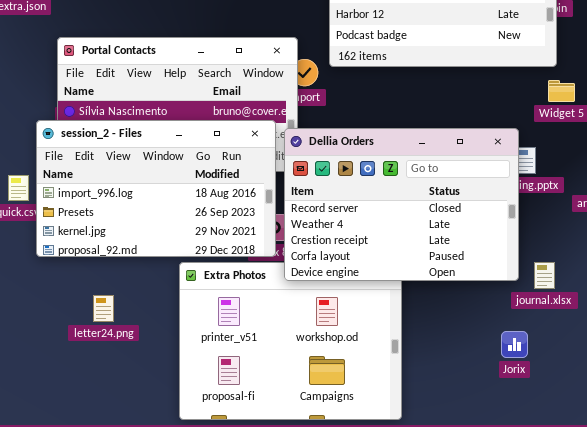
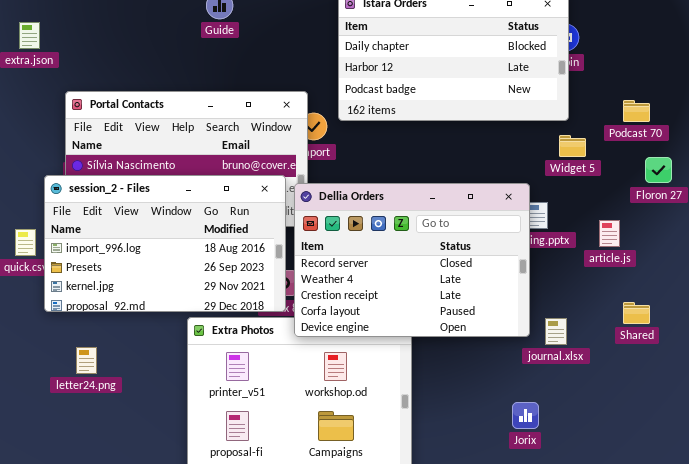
letter24.png: [93,295,114,322] -> [76,347,97,374], moved
Jorix: [501,331,528,358] -> [512,402,539,429], moved

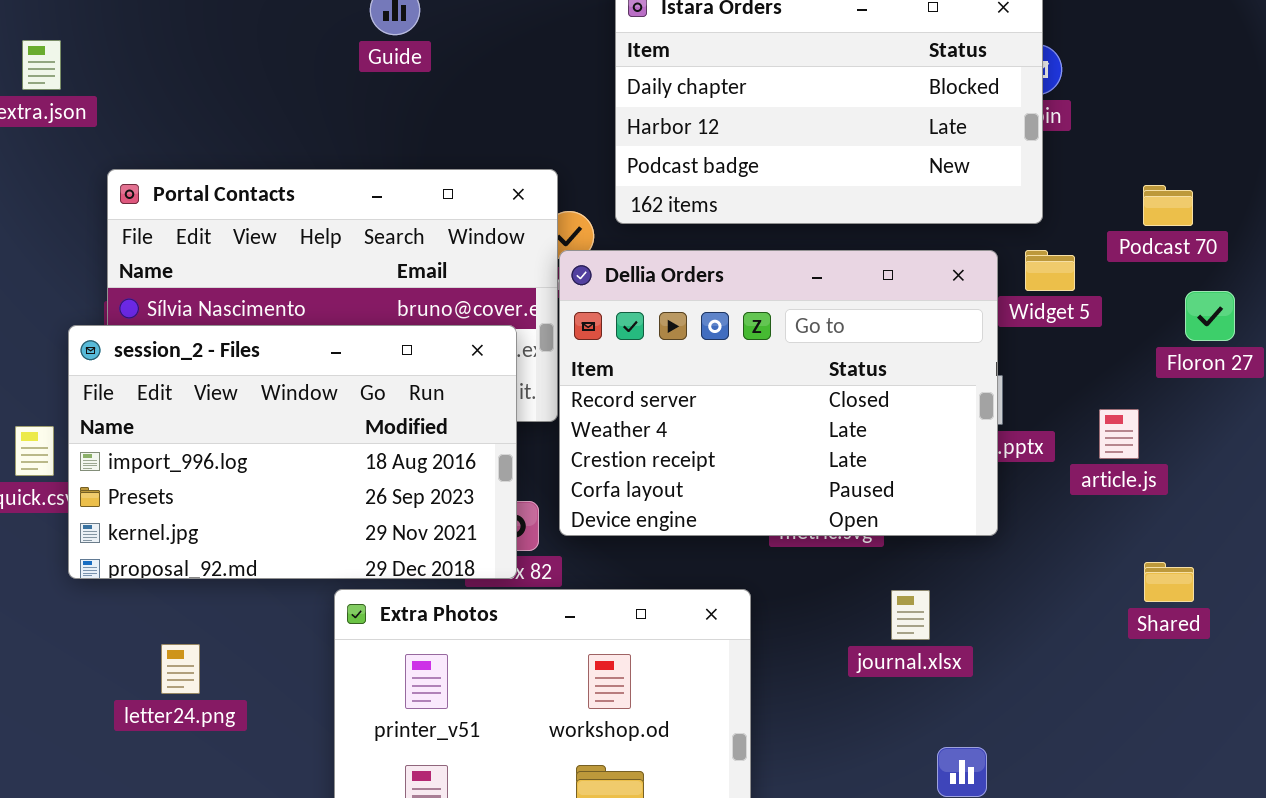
Dellia Orders: [294,183,530,337] -> [559,250,998,536], moved
journal.xlsx: [545,318,567,345] -> [891,590,930,640], moved
letter24.png: [76,347,97,374] -> [161,644,200,694], moved

